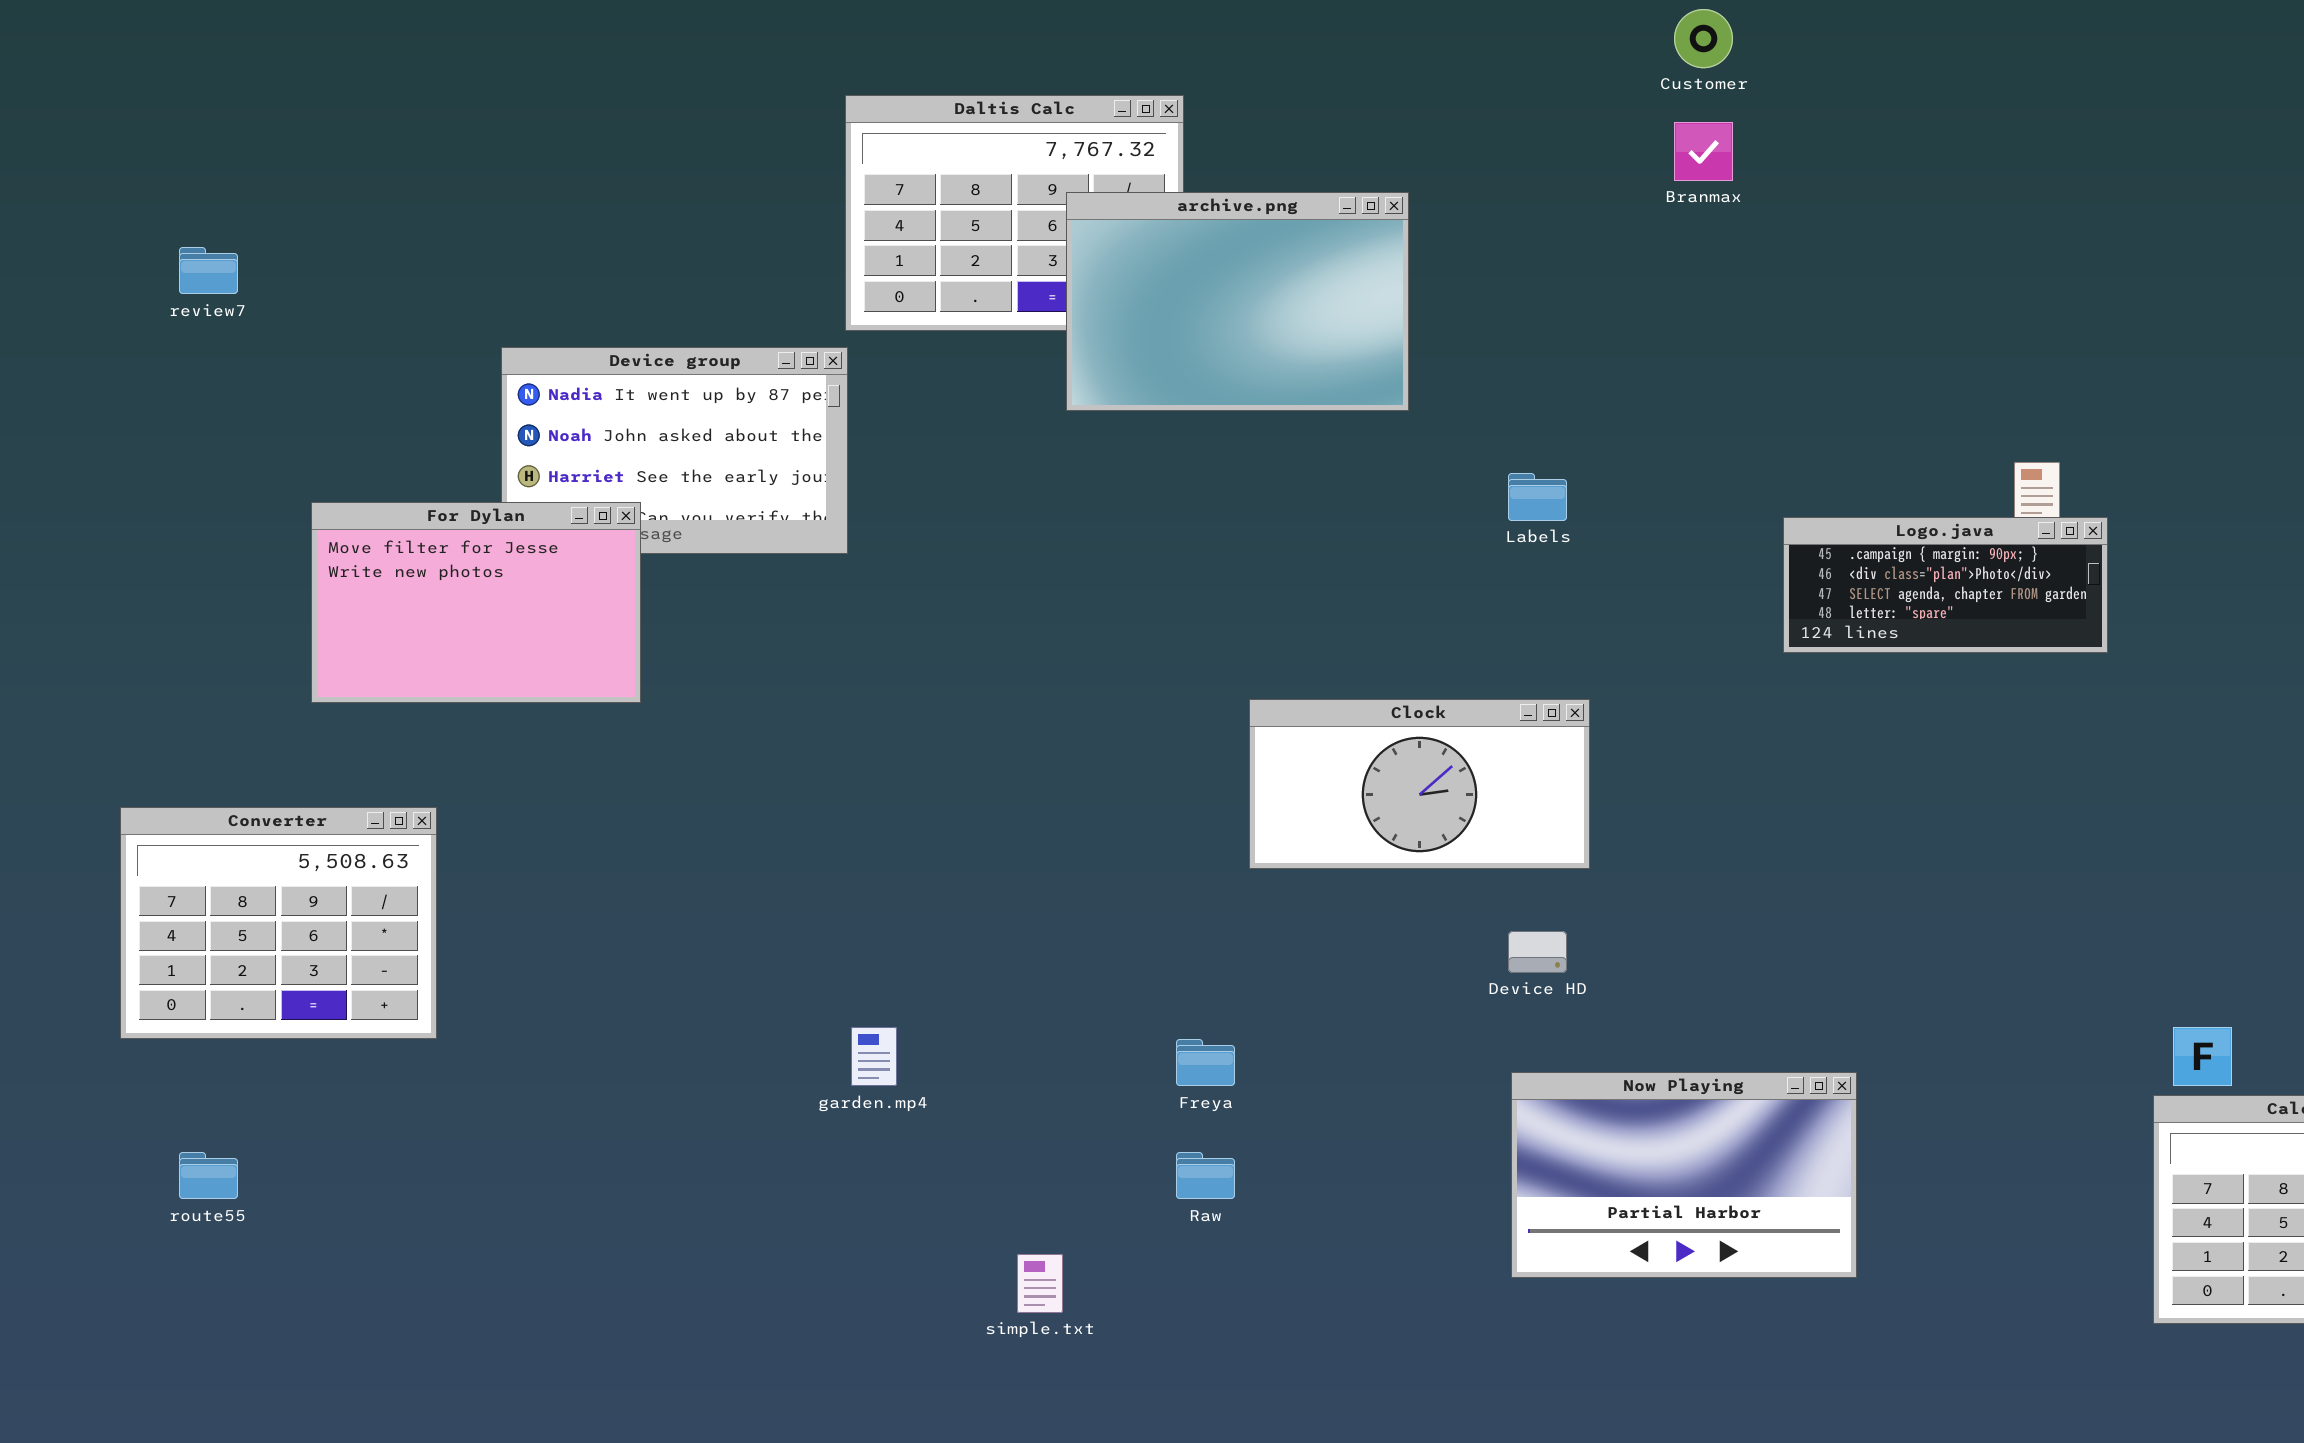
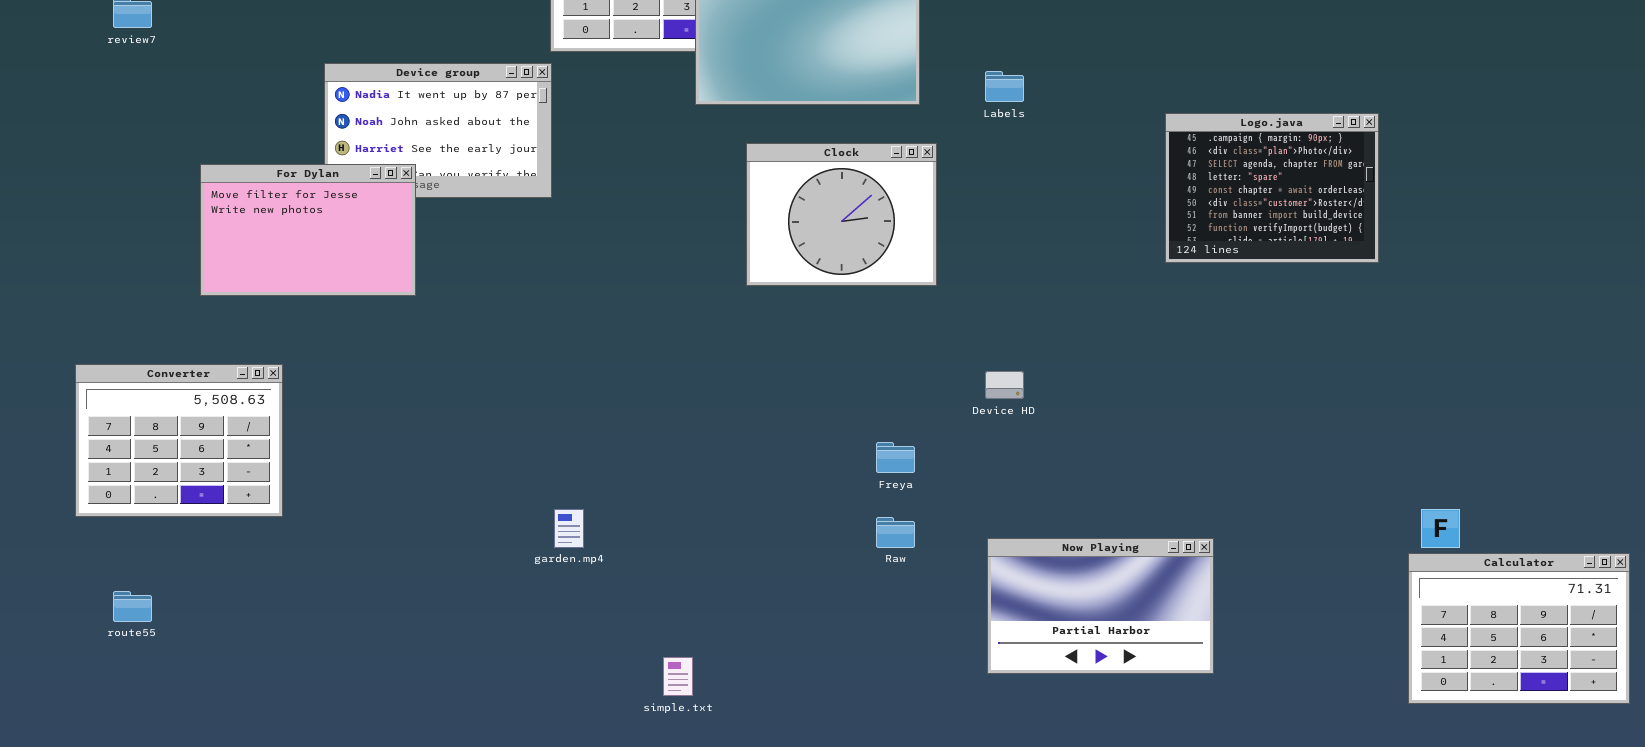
Labels: [1508,473,1567,521] -> [985,71,1024,102], moved
Logo.java: [1783,517,2108,653] -> [1165,113,1379,263], resized
Clock: [1249,699,1590,869] -> [746,143,937,286], moved, resized
Device HD: [1508,931,1567,973] -> [985,371,1024,399], moved
Freya: [1176,1039,1235,1086] -> [876,442,915,473], moved
Raw: [1176,1152,1235,1199] -> [876,517,915,548], moved

